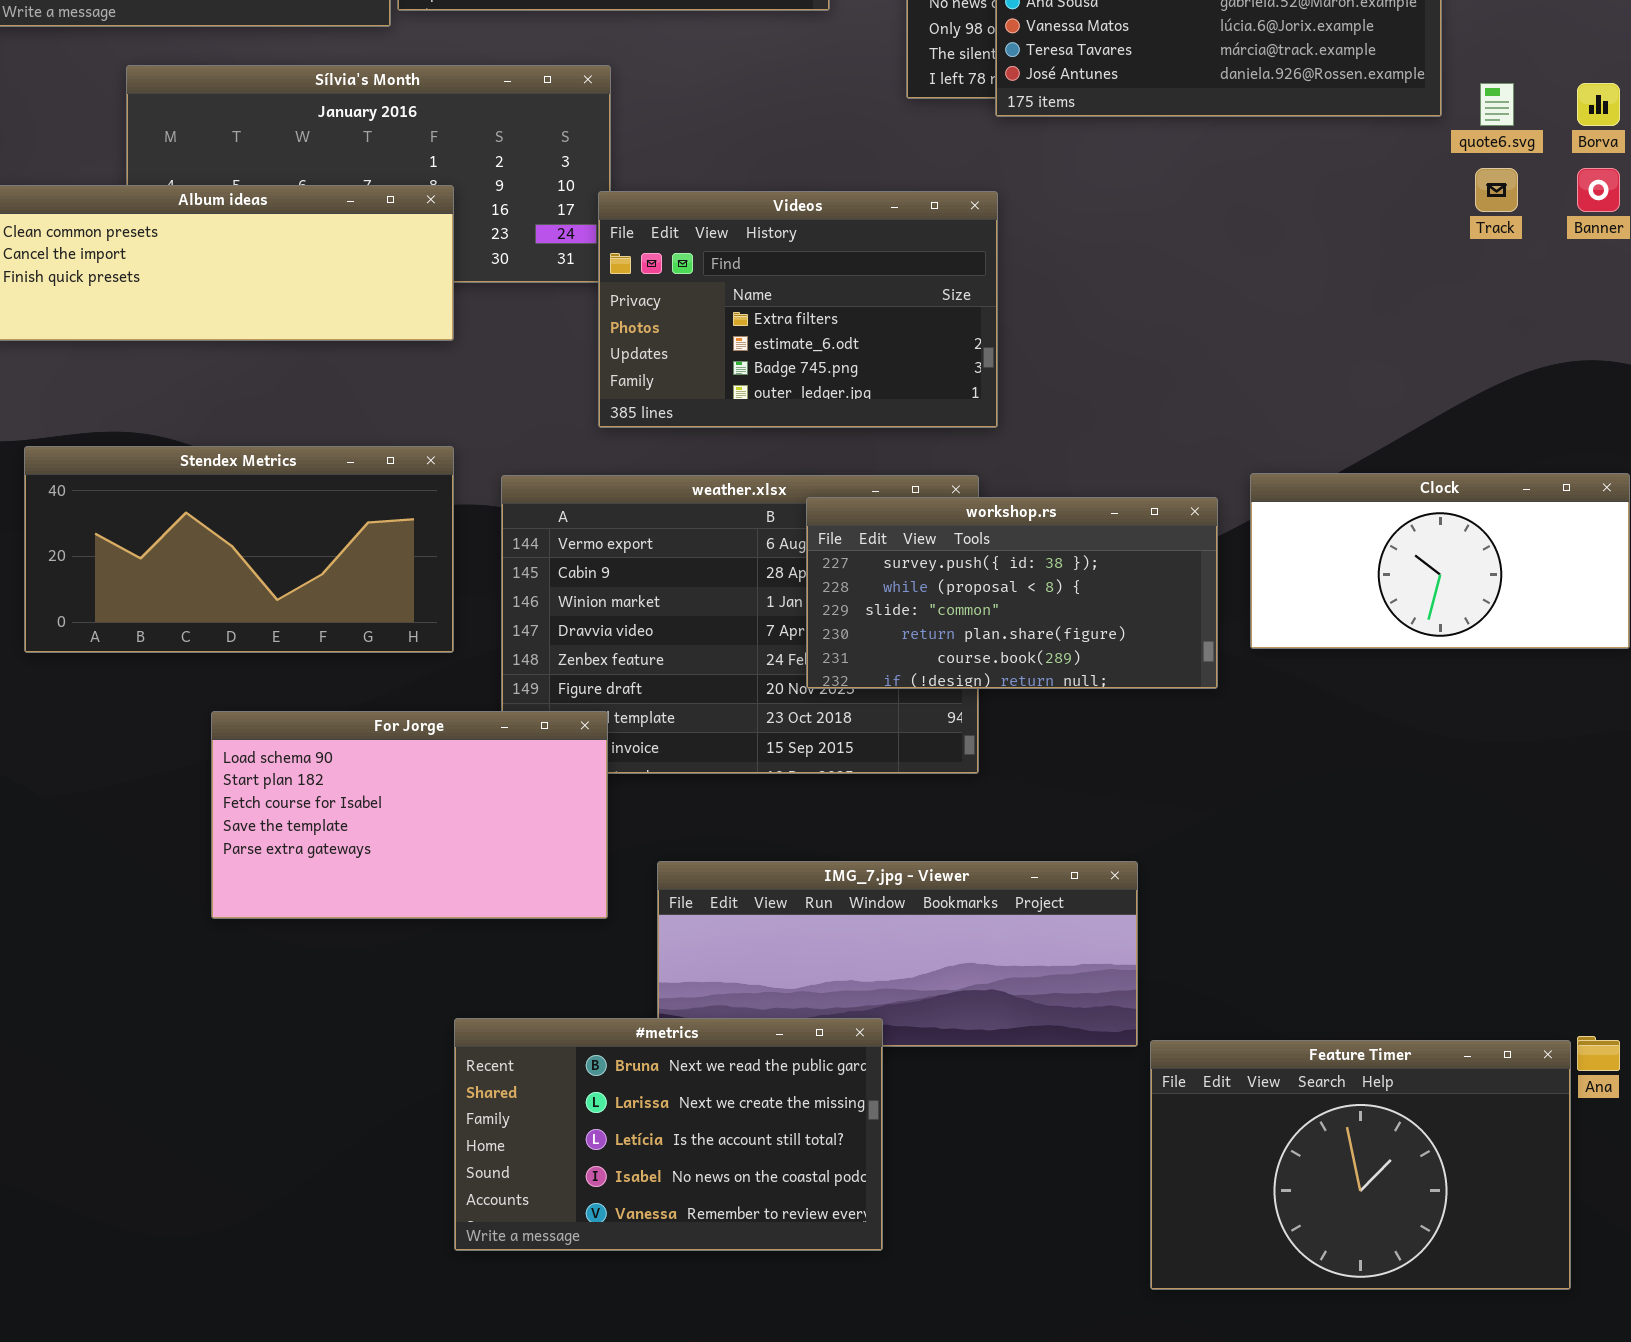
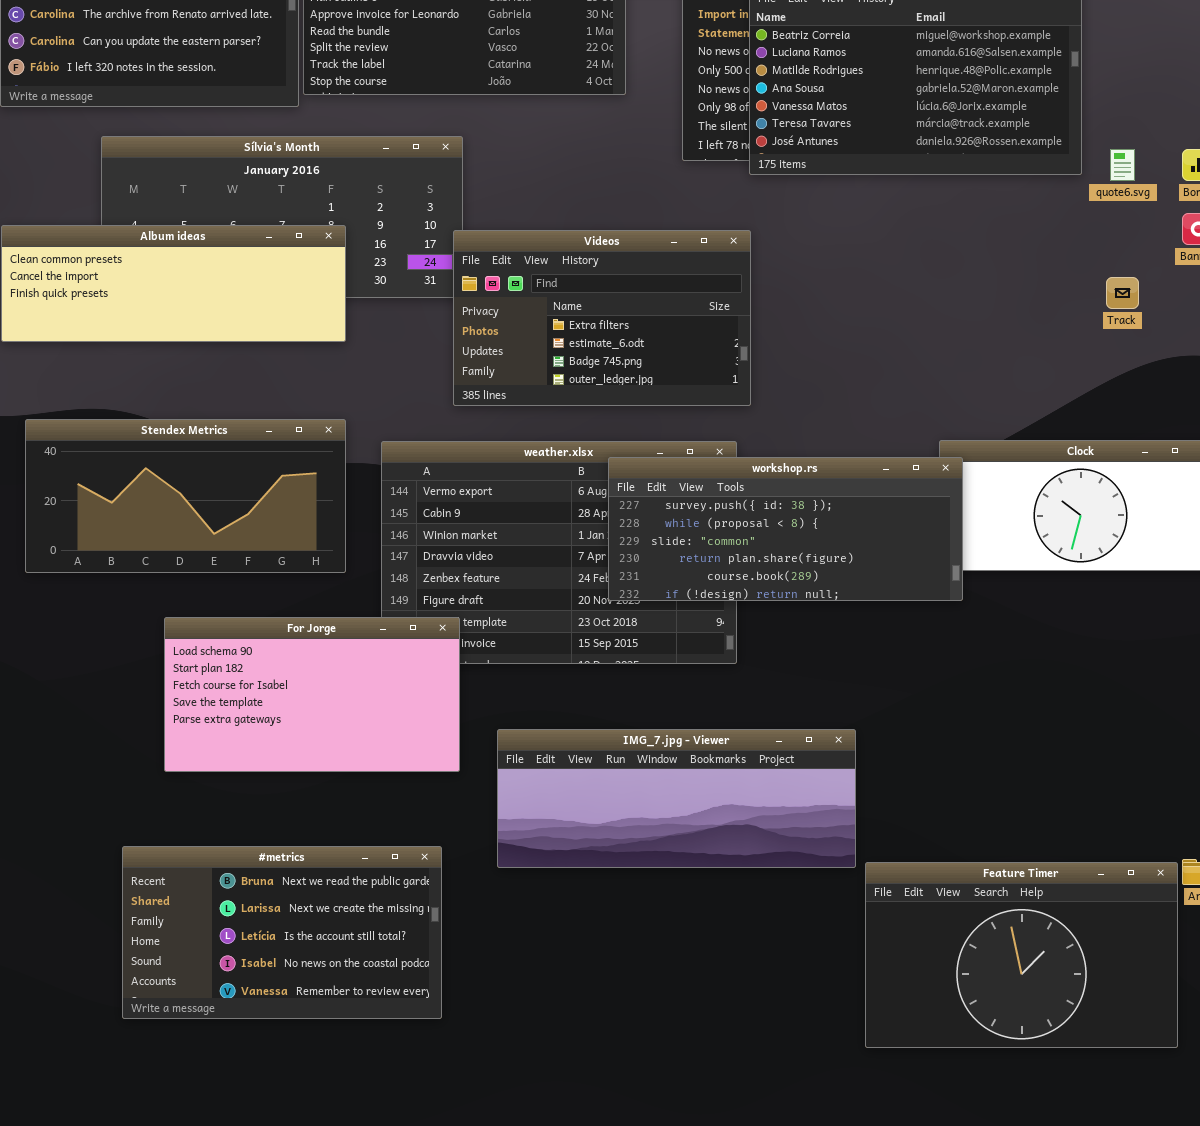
Track: [1475,168,1518,212] -> [1106,277,1139,309], moved
workshop.rs: [806,497,1218,689] -> [608,457,963,601], resized
#metrics: [454,1018,883,1251] -> [122,846,442,1019], moved

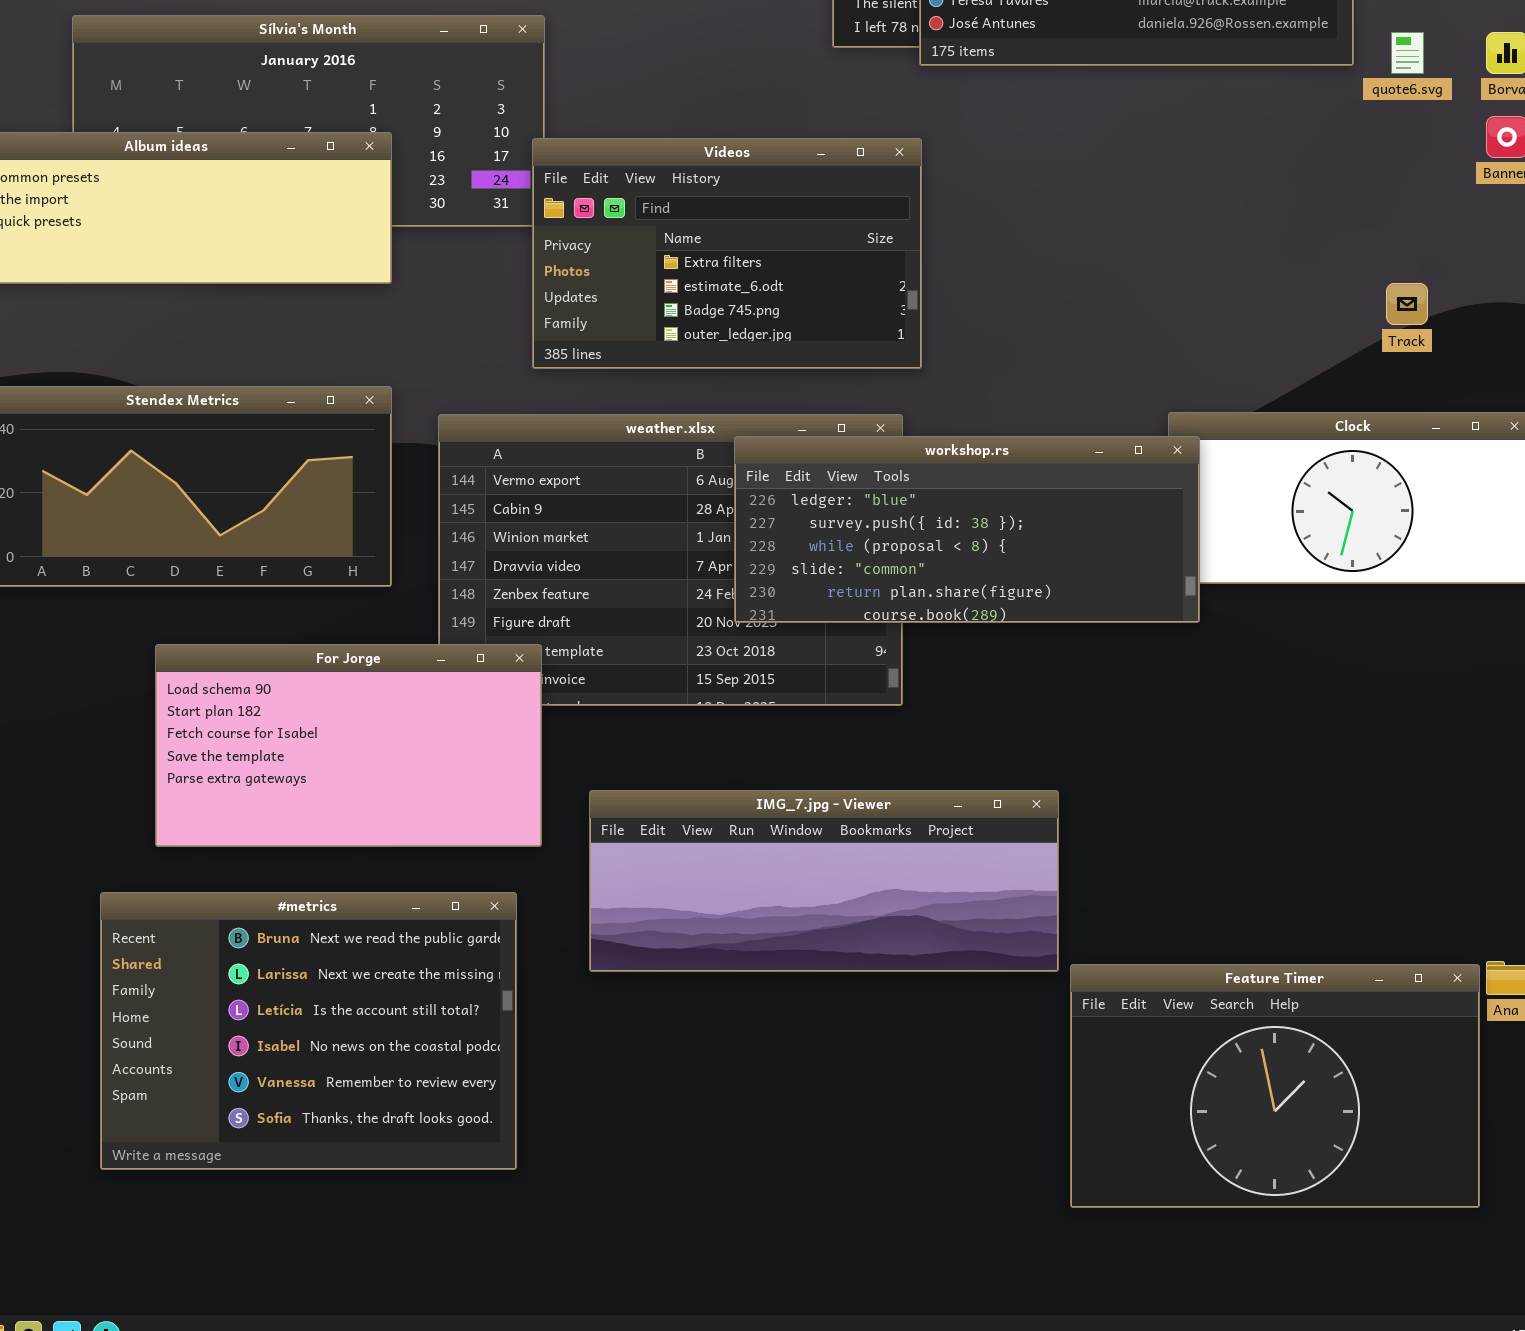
Track: [1106,277,1139,309] -> [1386,283,1428,325], moved
workshop.rs: [608,457,963,601] -> [734,436,1200,623], scrolled up 1 row
#metrics: [122,846,442,1019] -> [100,892,517,1170], resized

